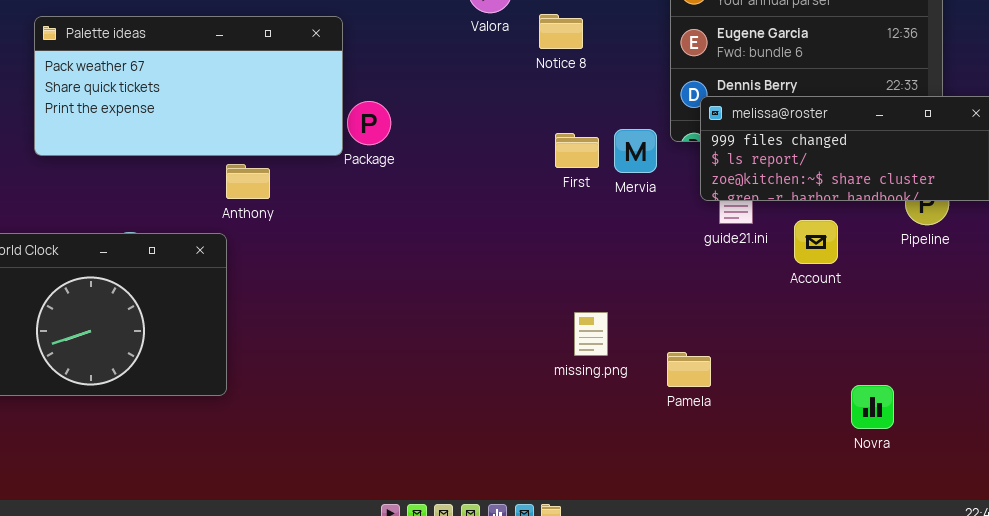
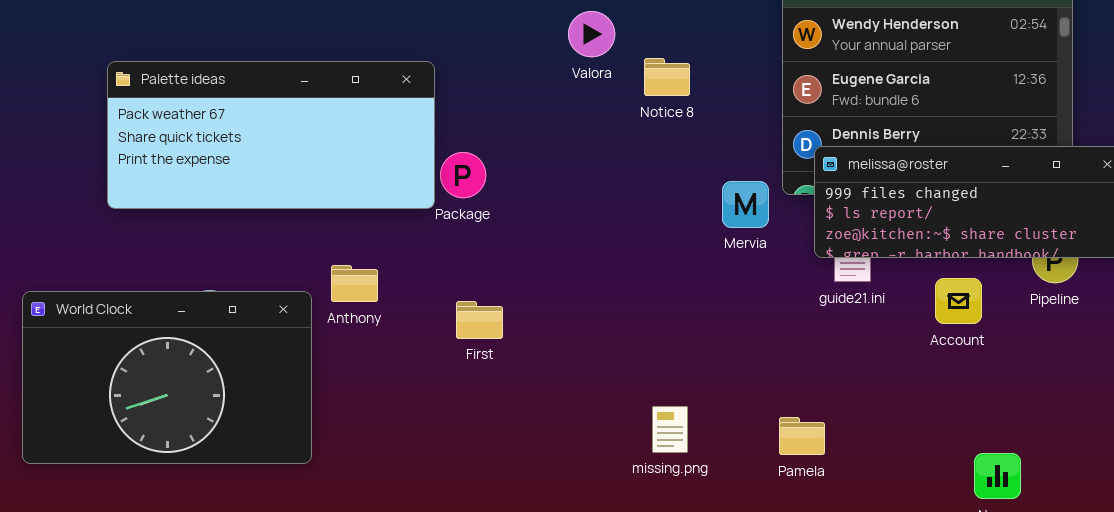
First: [555,133,599,168] -> [456,301,503,339], moved
Anthony: [226,164,270,199] -> [331,265,378,302], moved
Account: [794,220,838,264] -> [935,278,982,324], moved
missing.png: [574,312,608,356] -> [652,406,688,453], moved

